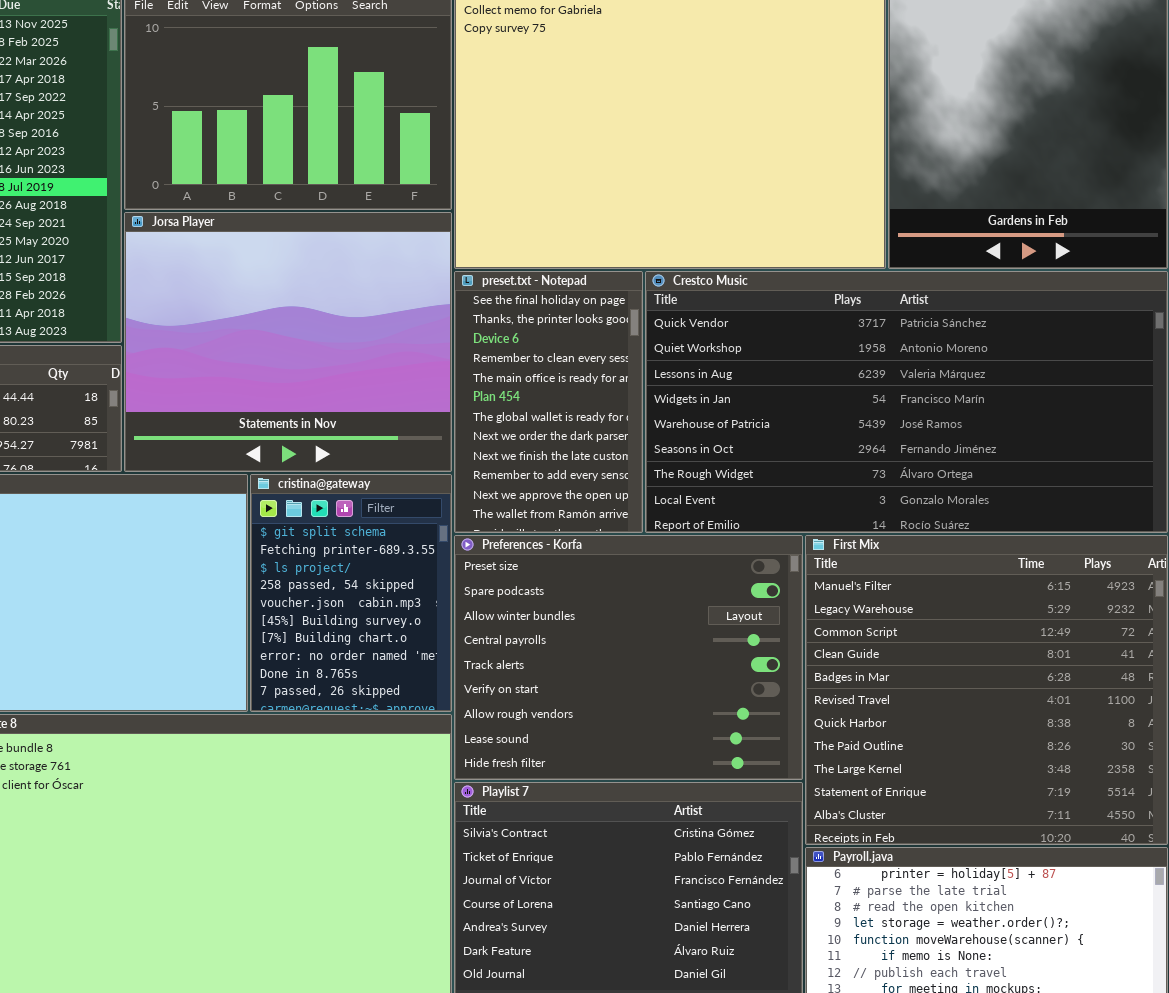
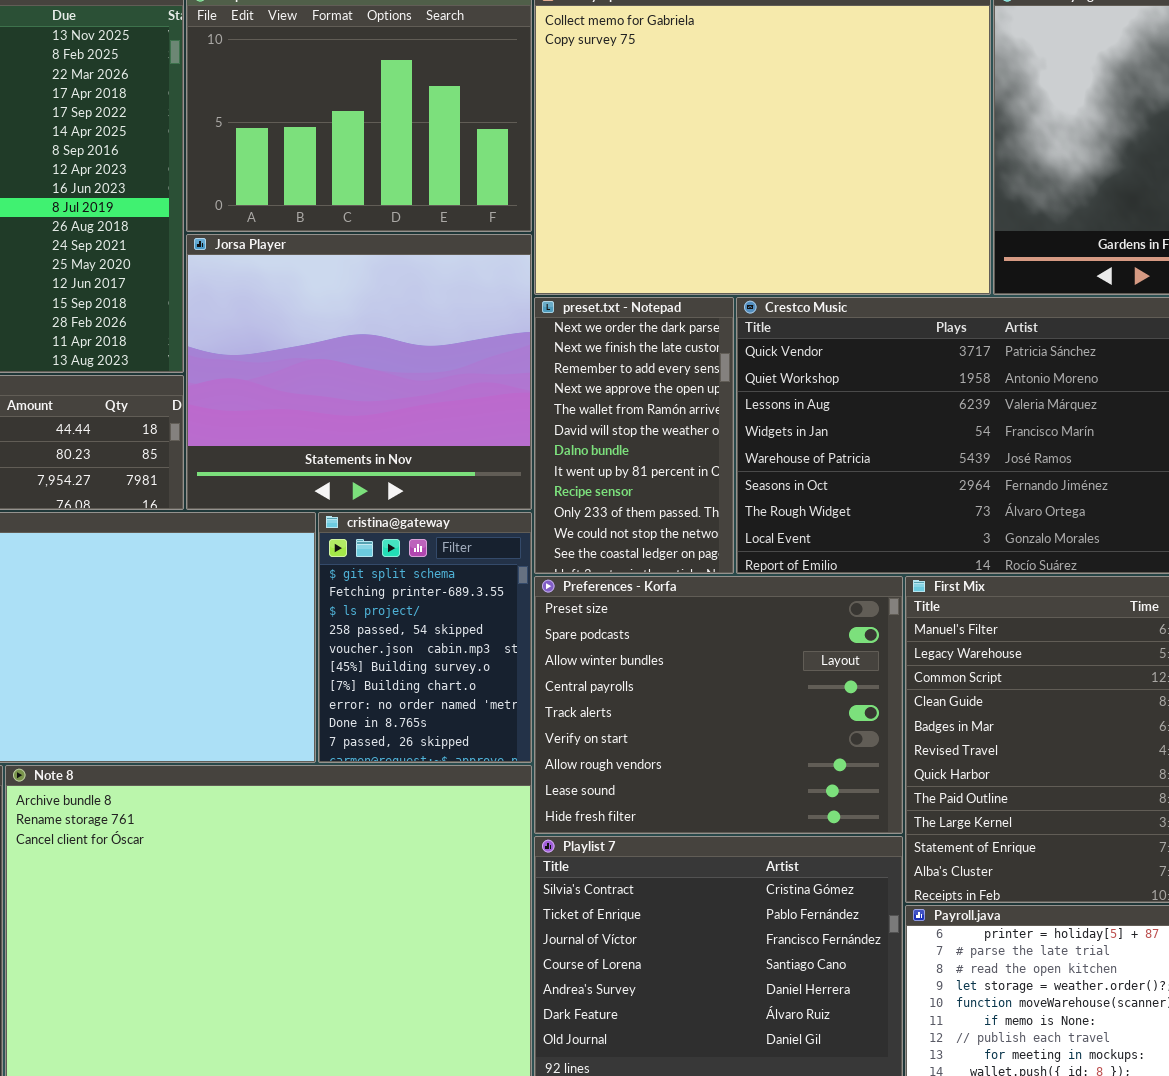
preset.txt - Notepad: [454,271,643,533] -> [534,297,734,574], scrolled down 7 rows

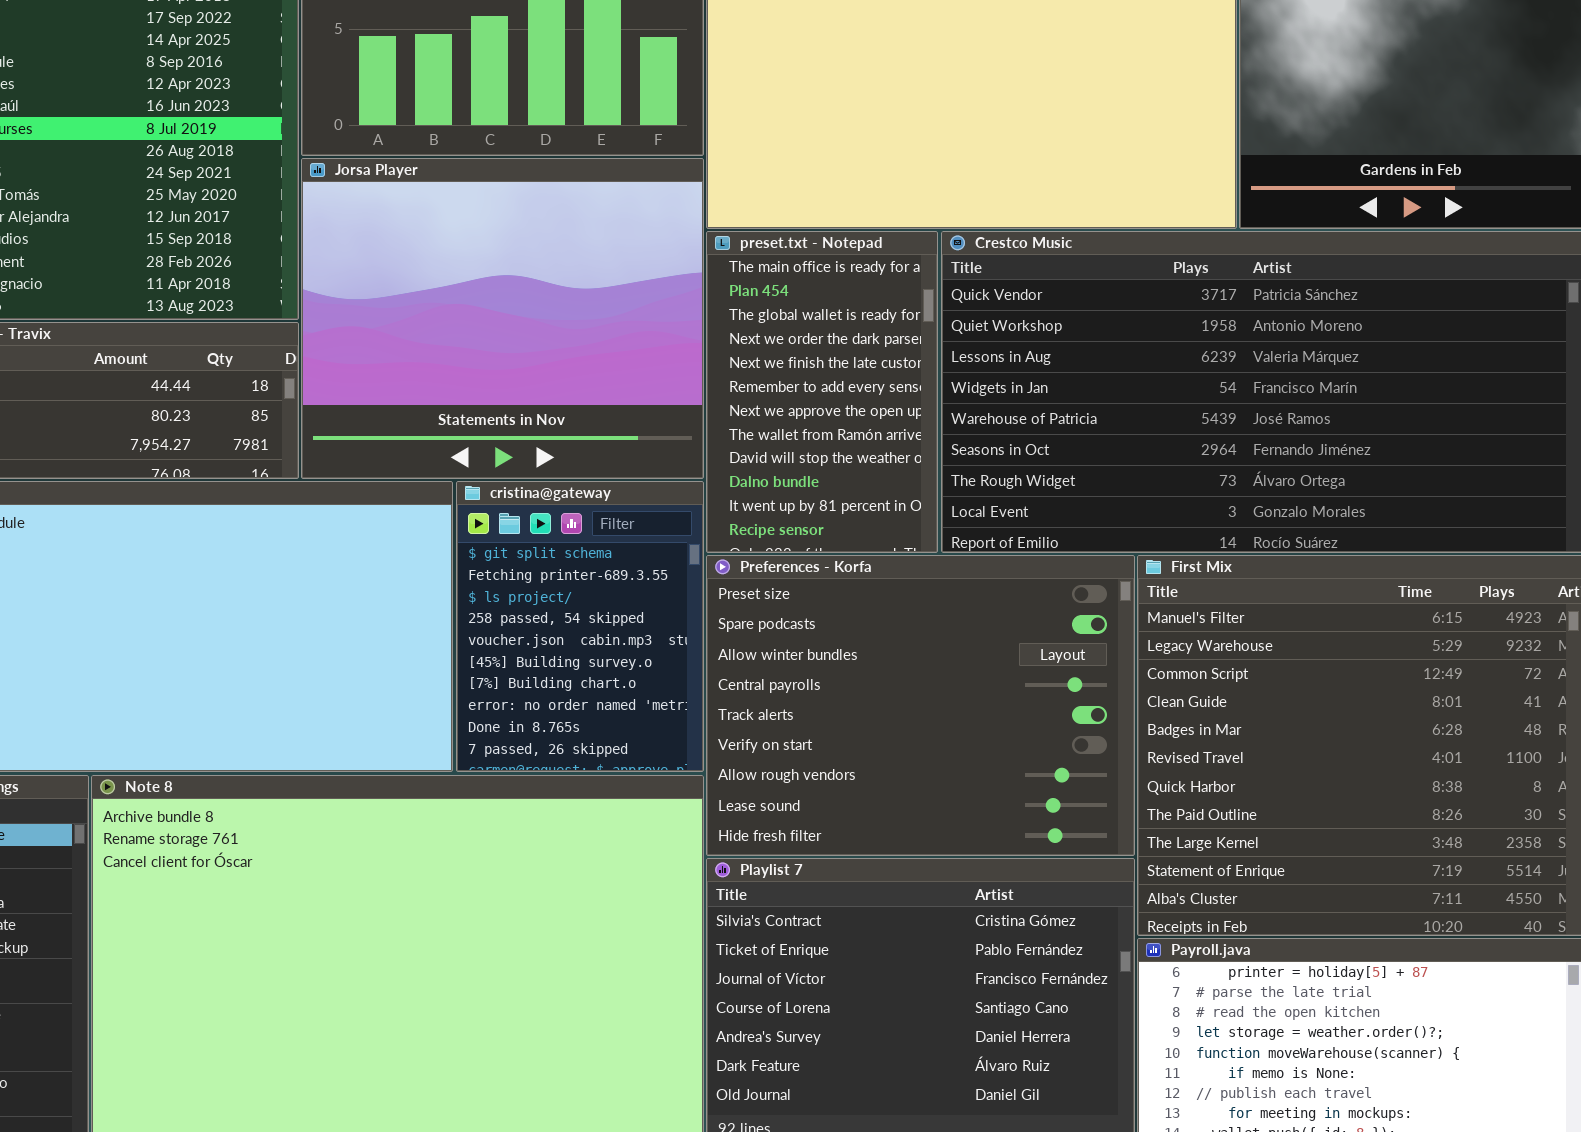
preset.txt - Notepad: [534,297,734,574] -> [706,231,938,553], scrolled up 3 rows

